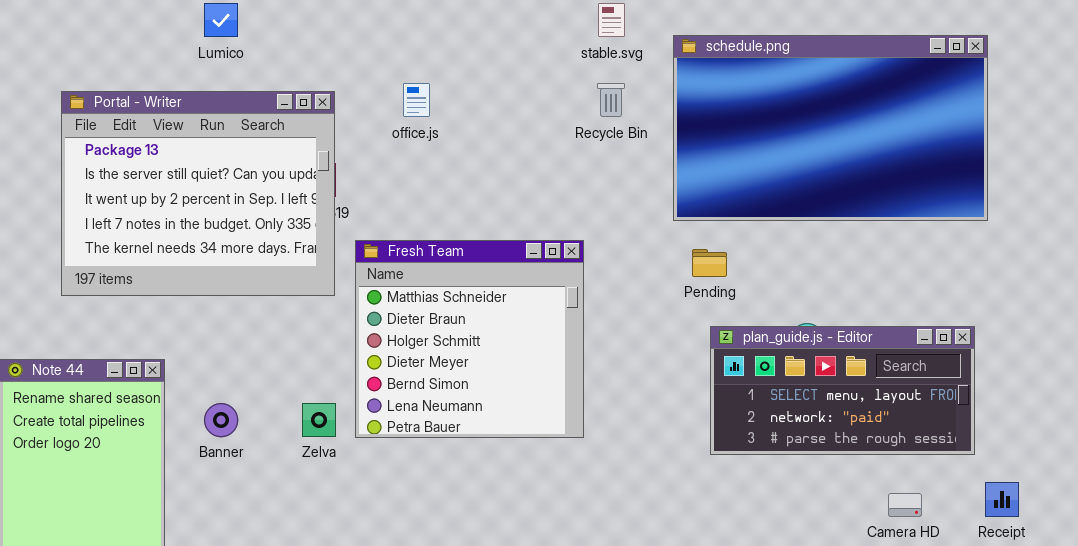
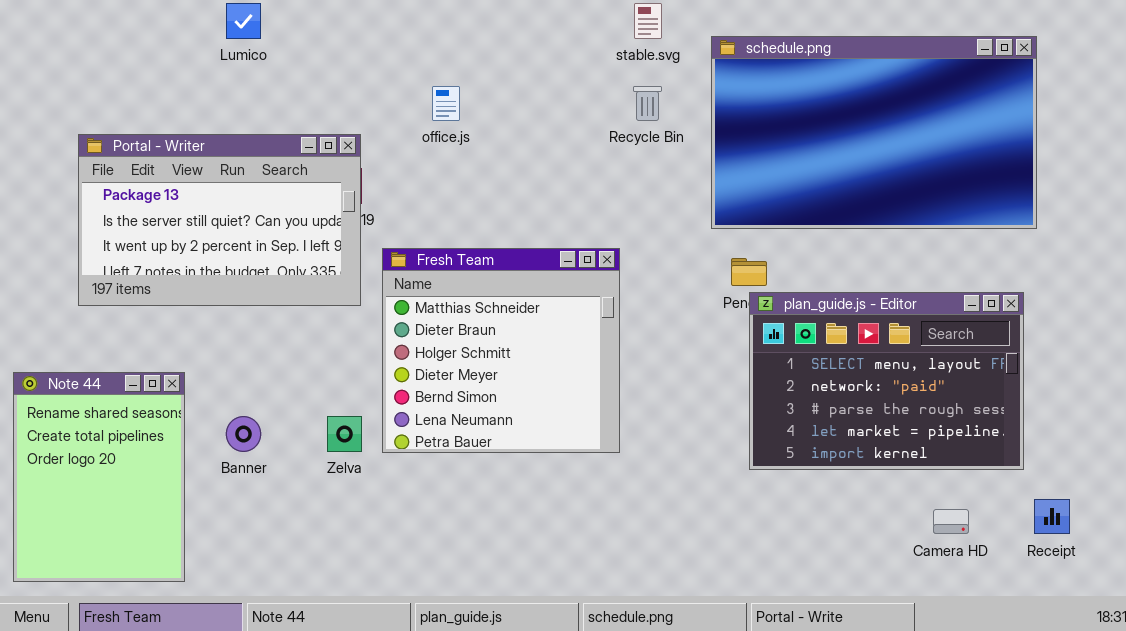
Portal - Writer: [61,91,335,296] -> [78,134,361,306], resized
plan_guide.js - Editor: [710,326,975,455] -> [749,292,1024,470], resized

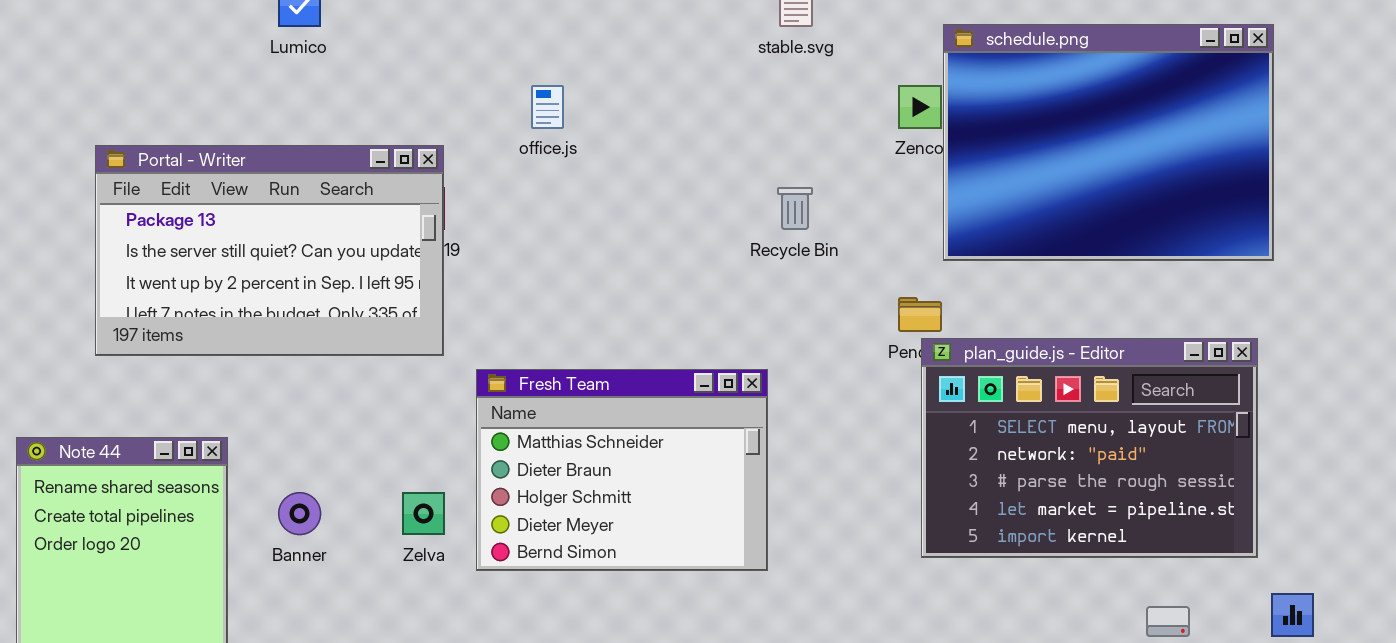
schedule.png: [711,36,1037,229] -> [943,24,1274,261], resized
Recycle Bin: [633,86,662,121] -> [777,187,813,230], moved
Fresh Team: [382,248,620,453] -> [476,369,768,571], moved, resized

